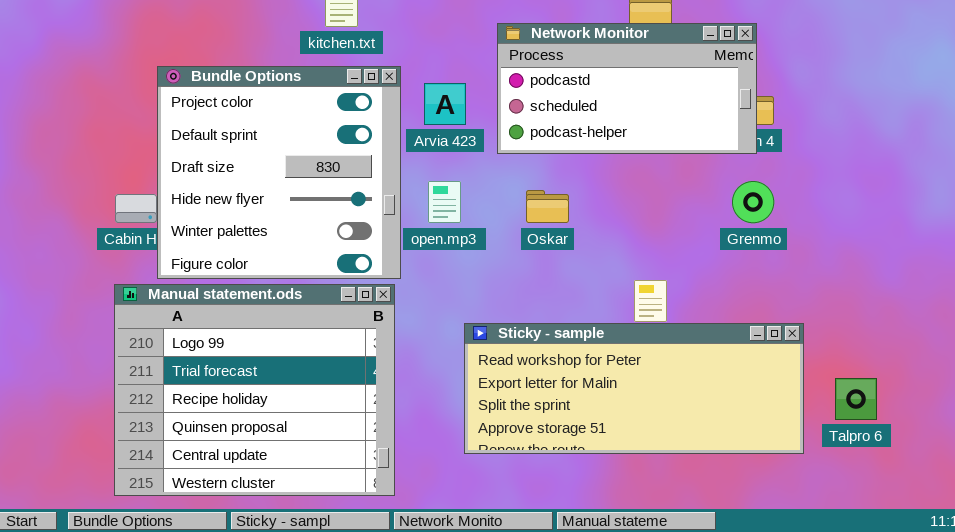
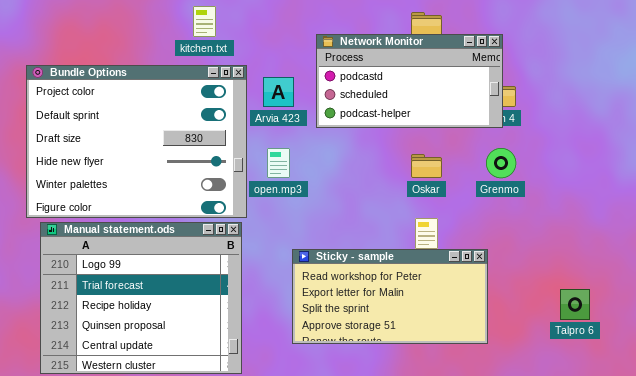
Bundle Options: [157,66,401,279] -> [26,65,247,218], resized
Oskar: [526,190,569,223] -> [411,154,442,178], moved
Sticky - sample: [464,323,804,454] -> [292,249,488,344], resized

